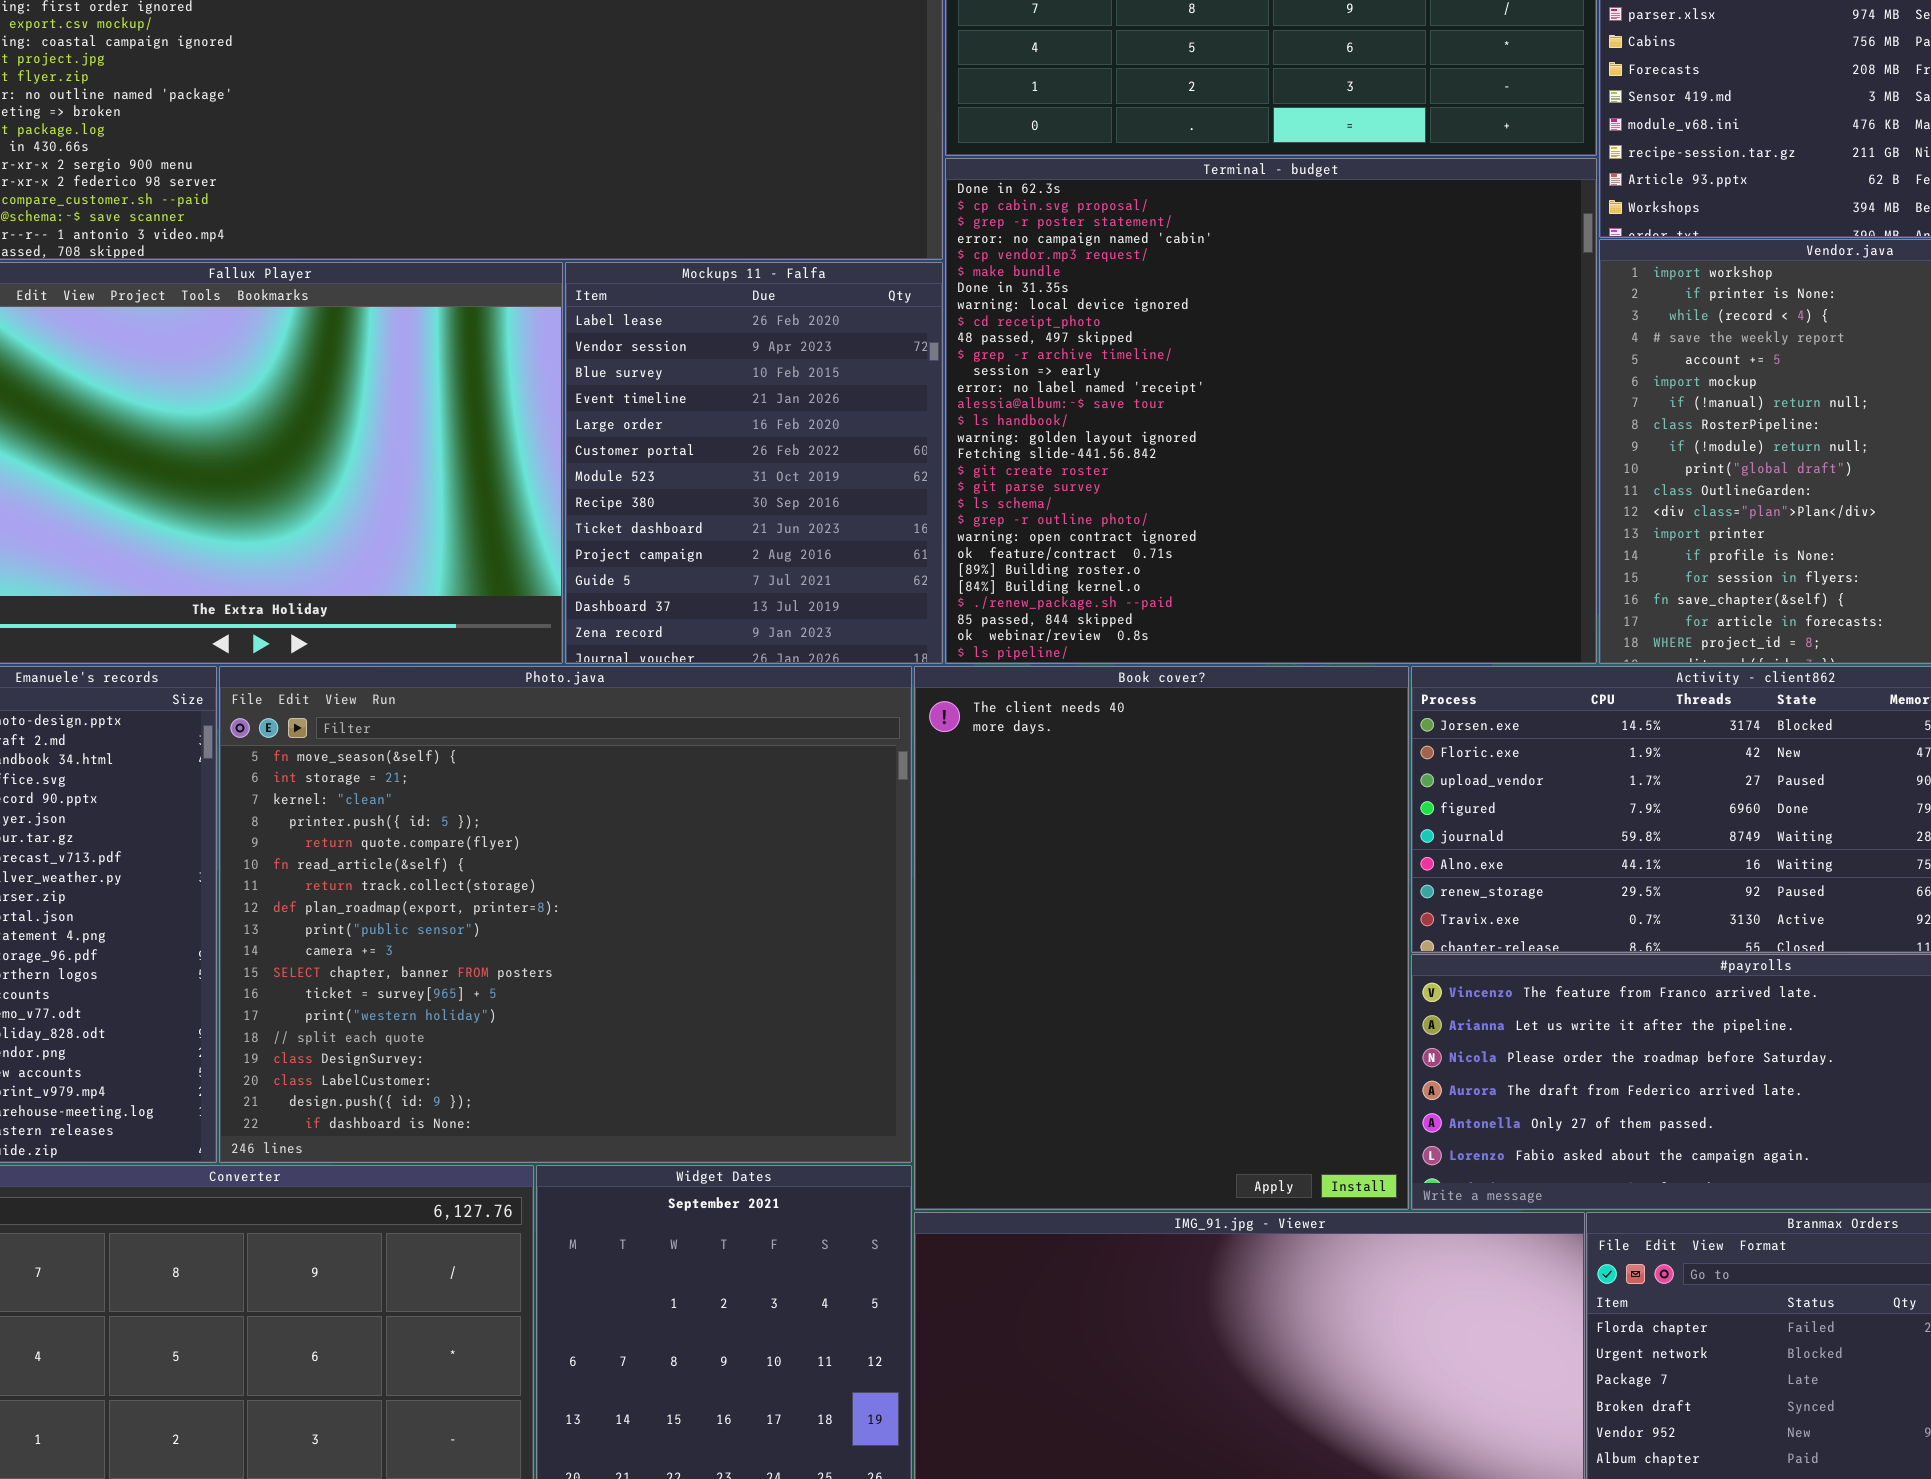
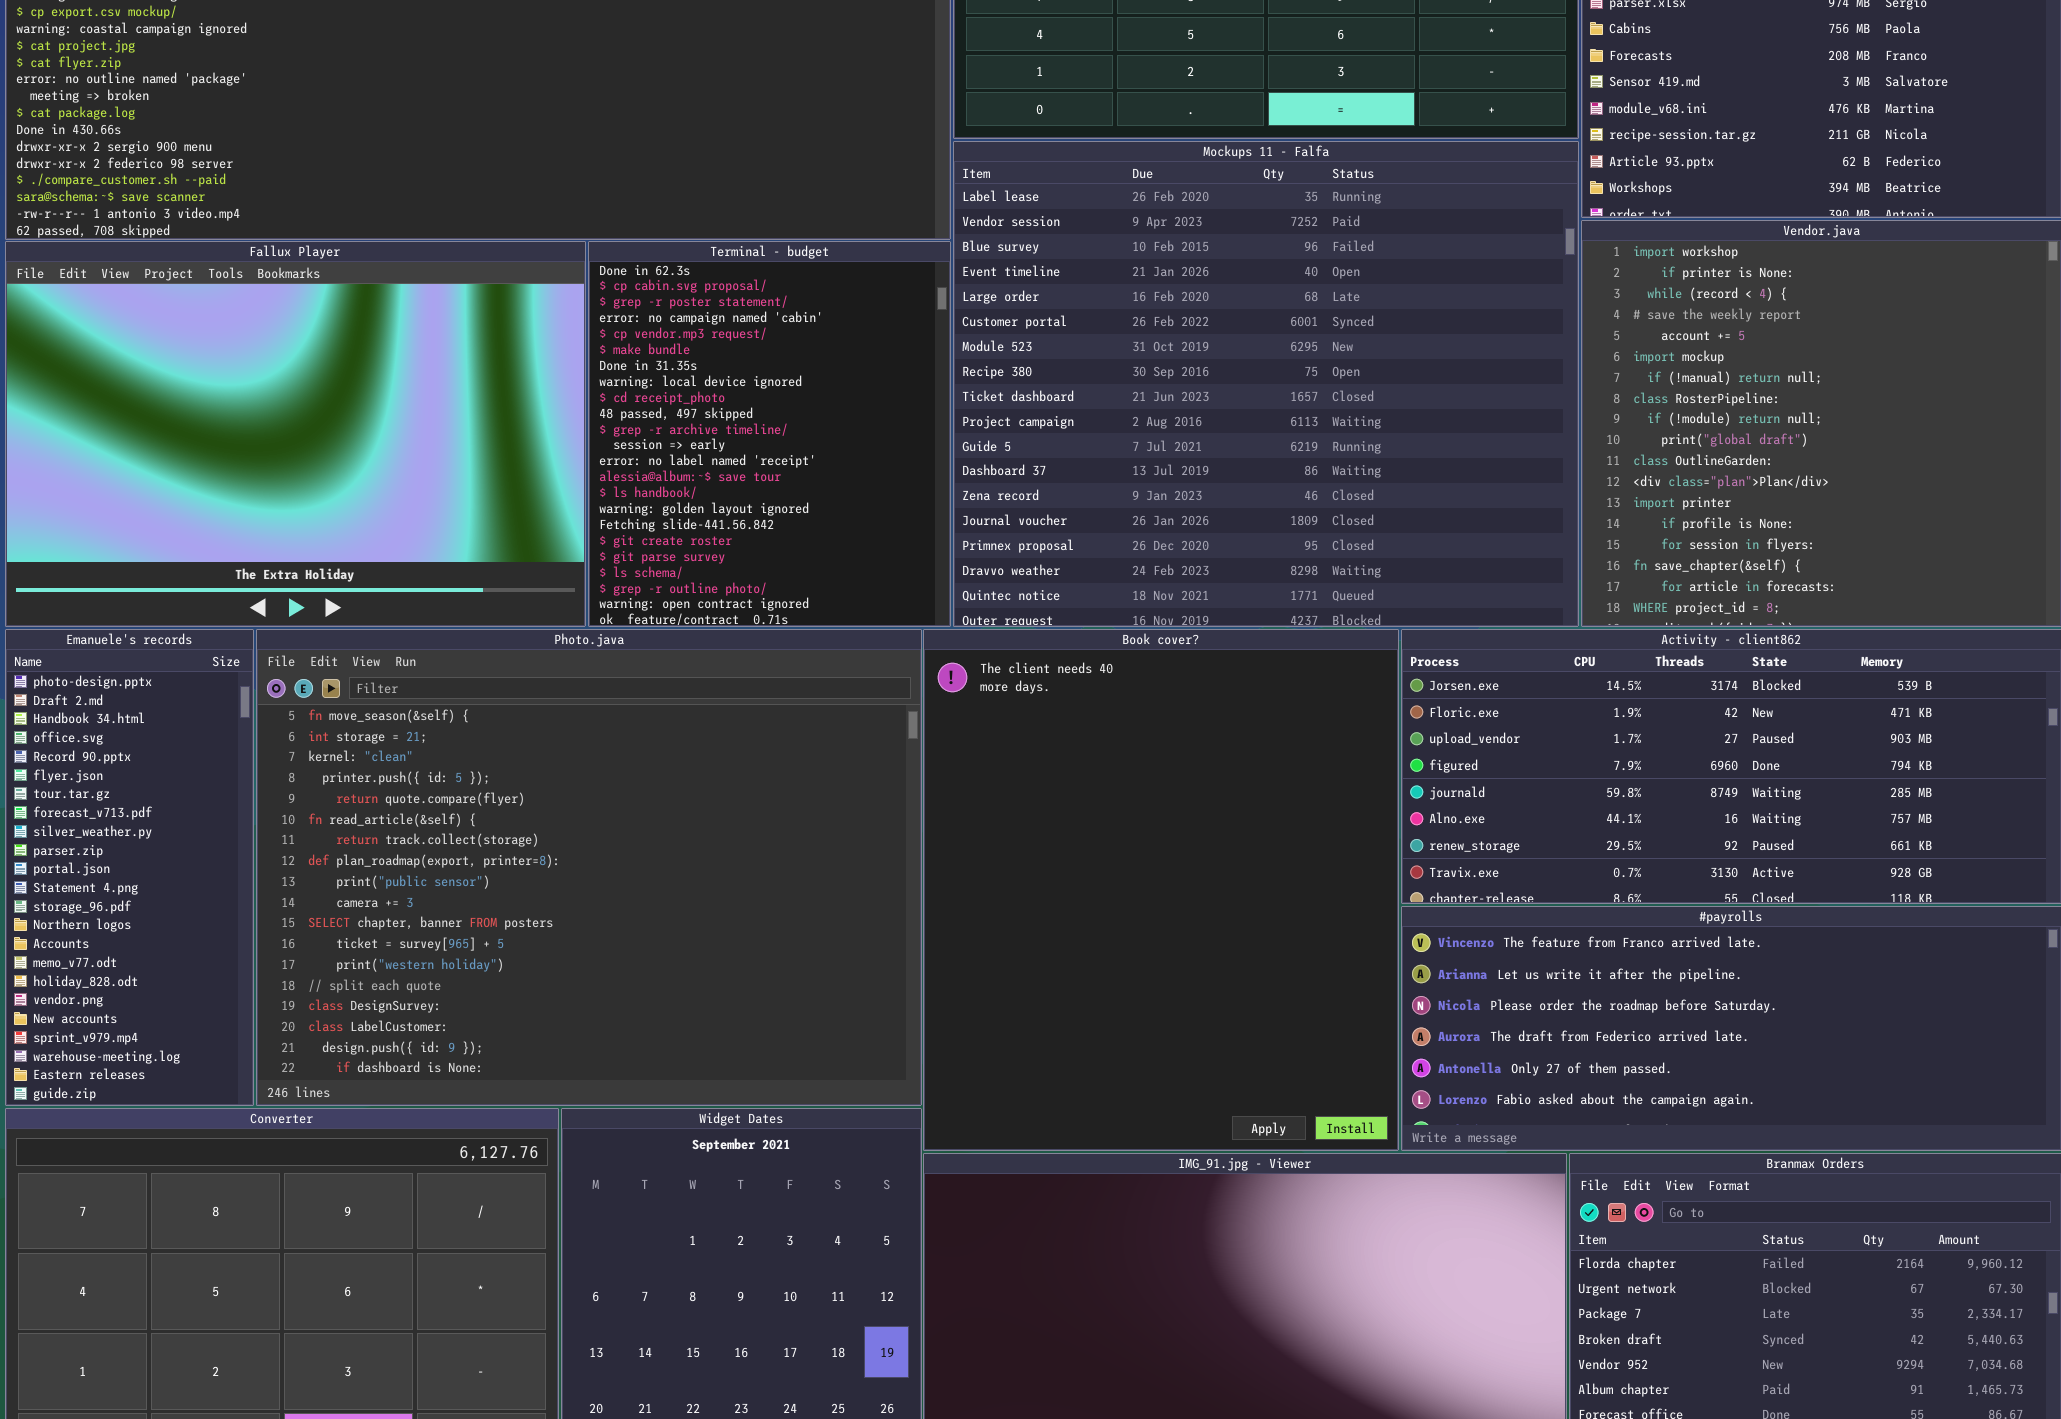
Terminal - budget: [945,158,1597,664] -> [588,241,951,627], moved, resized
Mockups 11 - Falfa: [565,262,943,664] -> [953,141,1579,627], moved, resized

